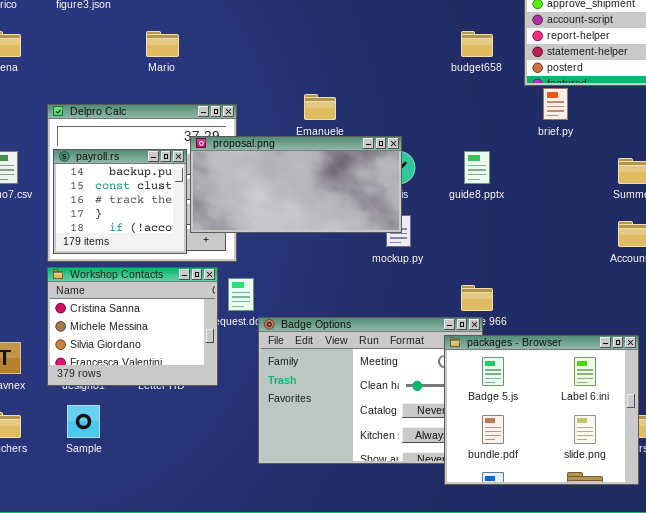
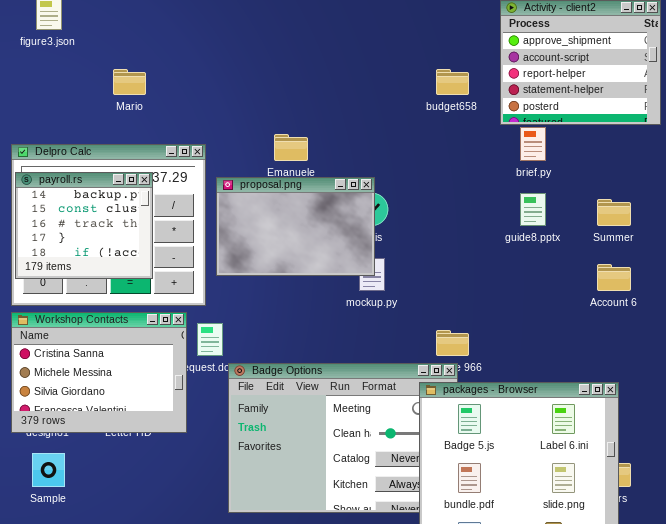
proposal.png: [190,136,402,233] -> [216,177,375,276], resized
payroll.rs: [53,149,187,254] -> [15,172,153,279], moved
guide8.pptx: [464,151,490,184] -> [520,193,546,226], moved

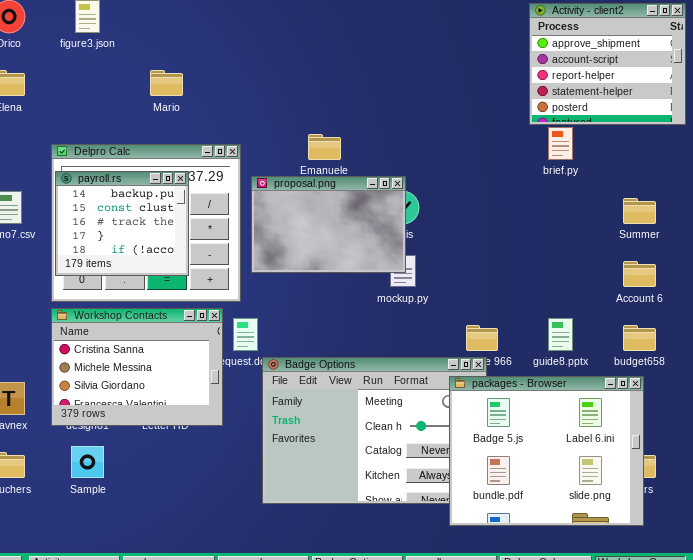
budget658: [436,69,469,95] -> [623,325,656,351], moved
guide8.pptx: [520,193,546,226] -> [548,318,573,351], moved

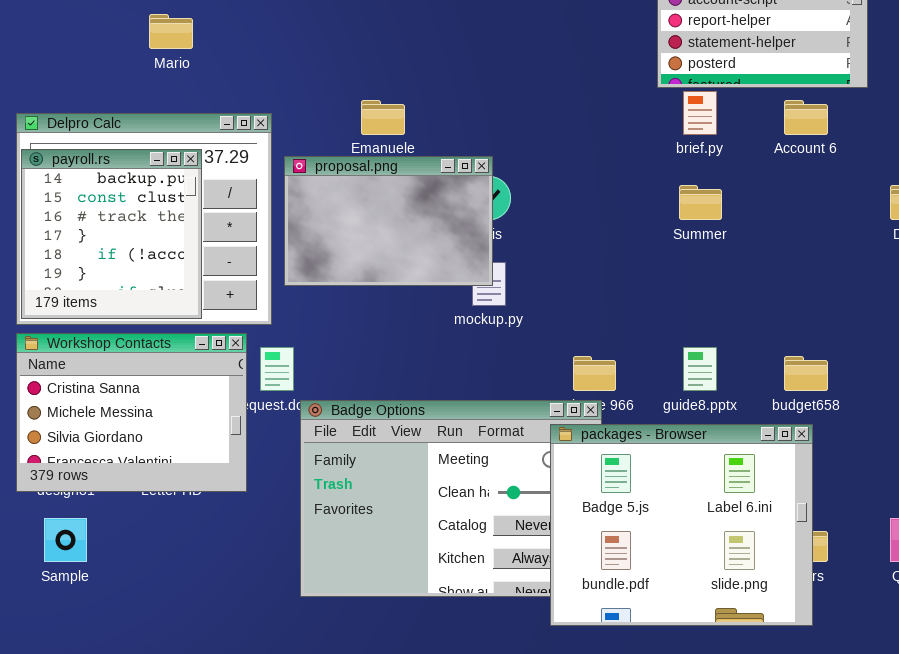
payroll.rs: [55,171,189,276] -> [21,149,202,319], resized
Summer: [623,198,656,224] -> [679,185,722,220], moved
Account 6: [623,261,656,287] -> [784,100,828,135], moved

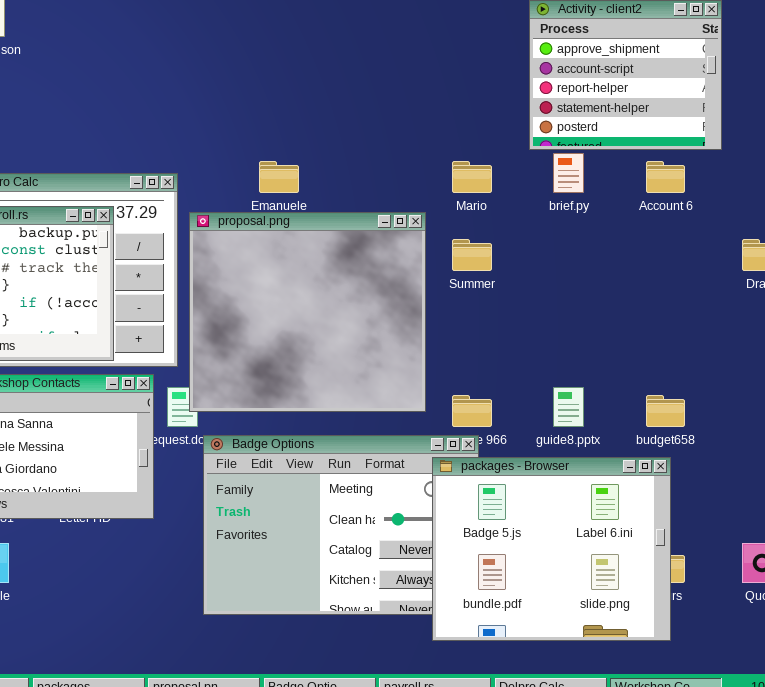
Mario: [149,14,193,49] -> [452,161,492,193], moved
proposal.png: [284,156,493,286] -> [189,212,426,412], resized
Summer: [679,185,722,220] -> [452,239,492,271], moved

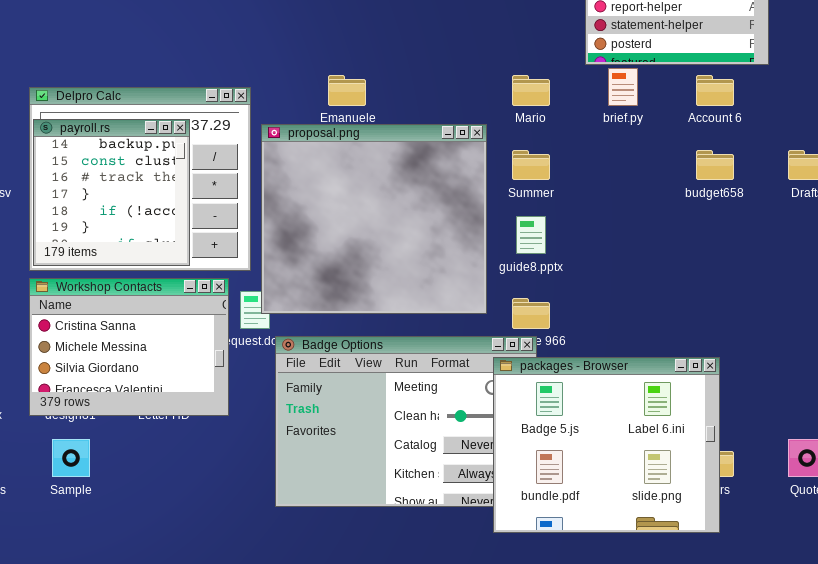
guide8.pptx: [553,387,584,427] -> [516,216,546,254], moved
budget658: [646,395,685,427] -> [696,150,734,180], moved

